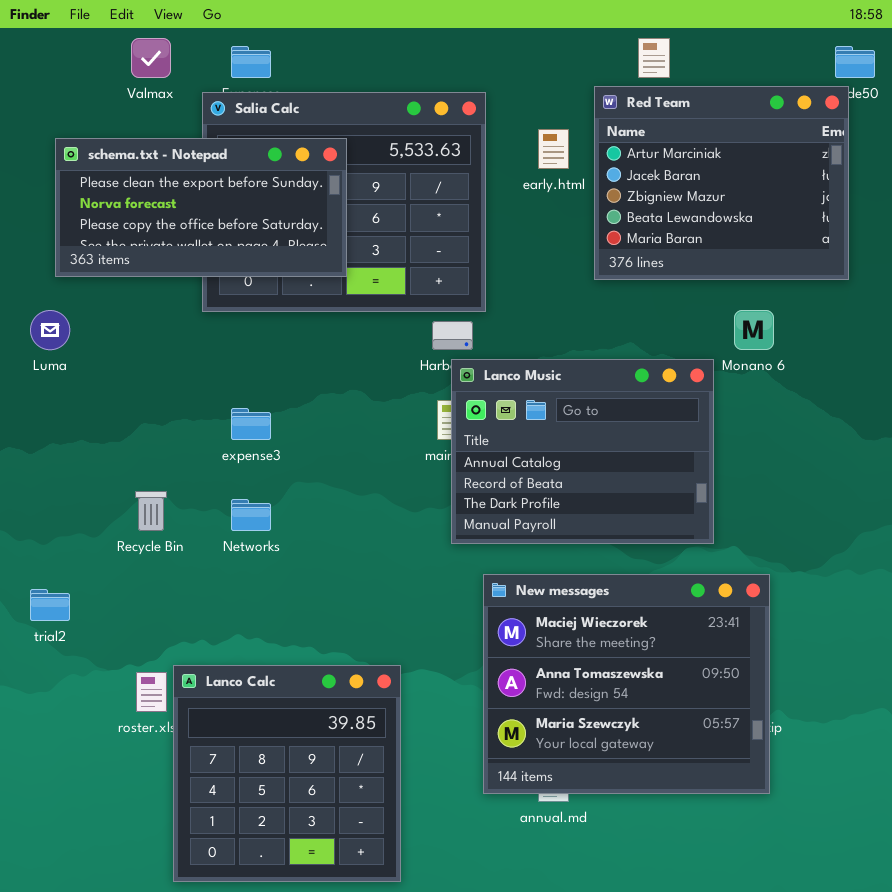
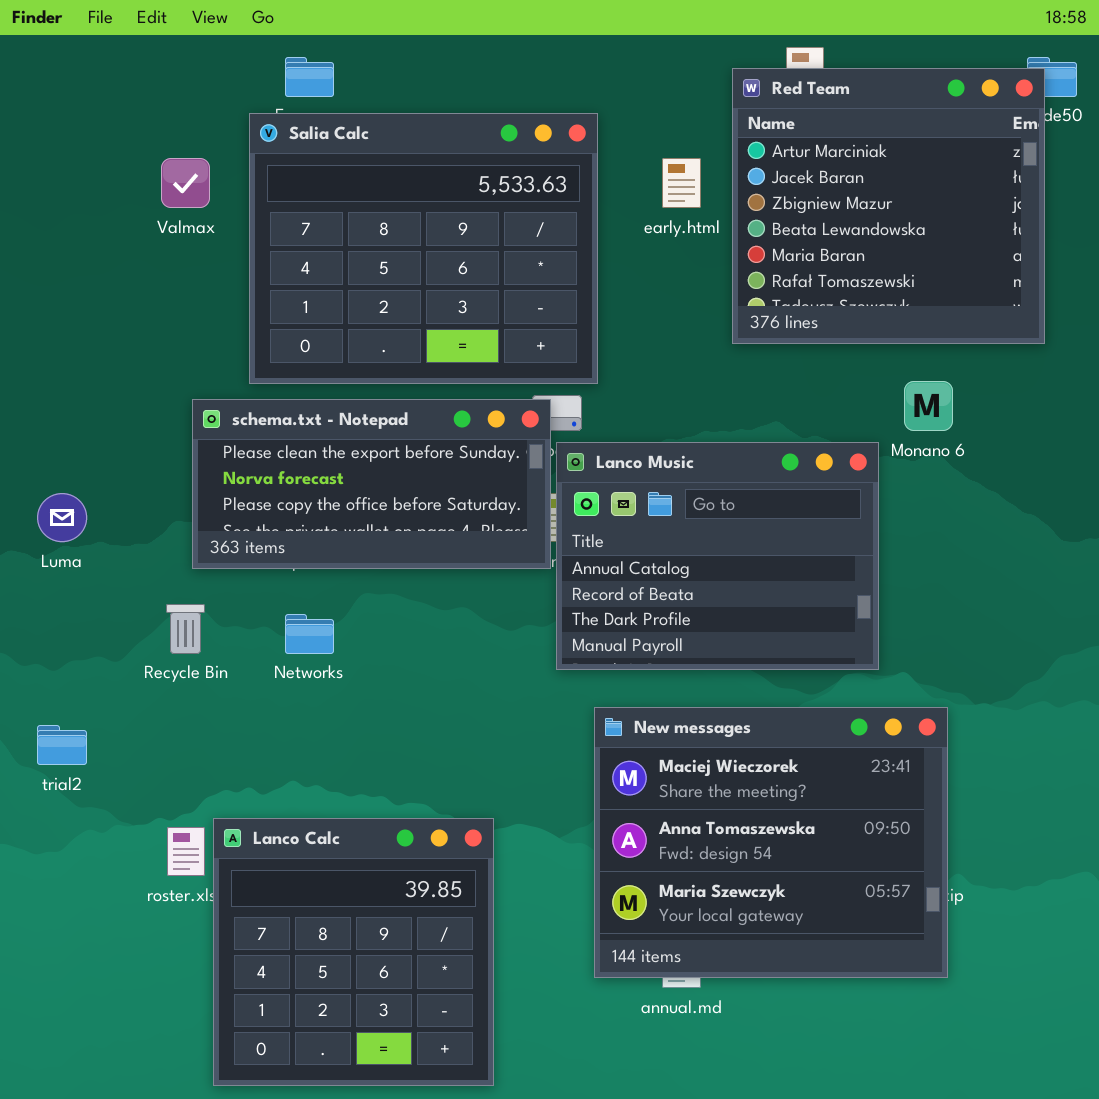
Valmax: [131,38,171,78] -> [161,158,210,208], moved
Red Team: [594,86,849,280] -> [732,68,1045,344], resized
schema.txt - Notepad: [55,138,347,277] -> [192,399,551,569], moved
Luma: [30,310,70,350] -> [37,493,87,542], moved

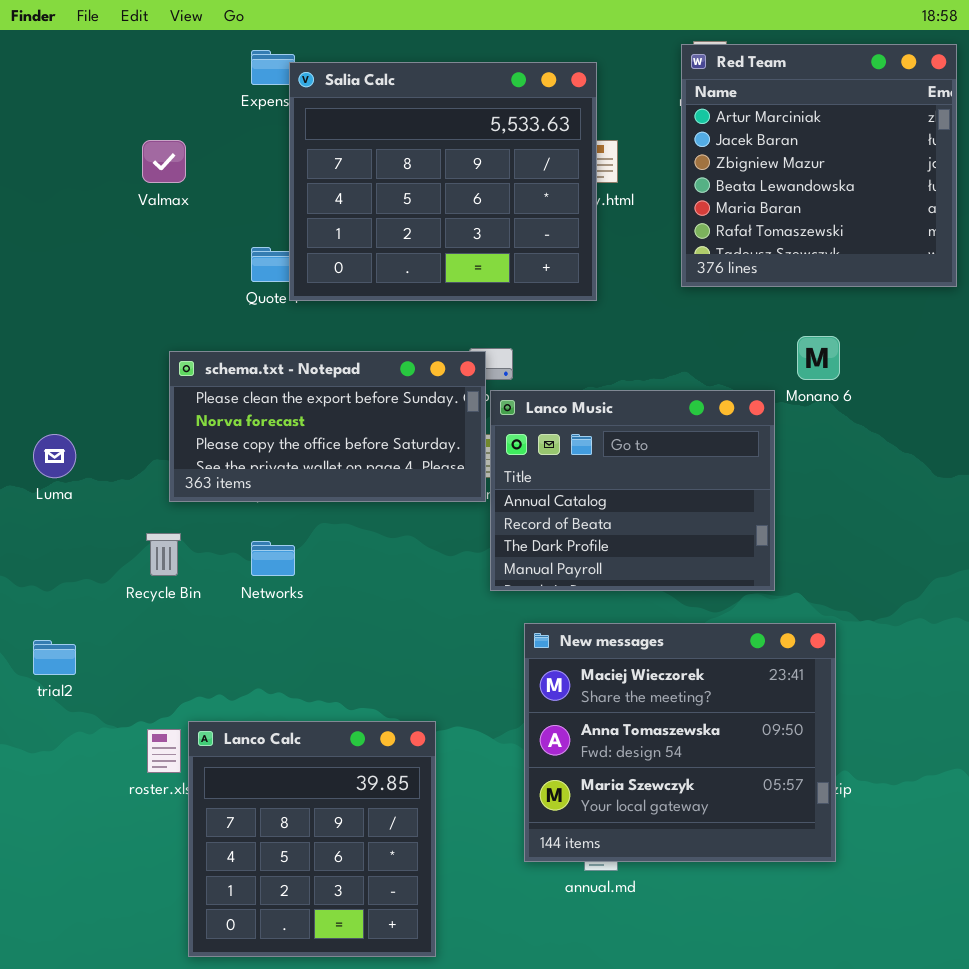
Red Team: [732,68,1045,344] -> [681,44,957,287], moved
Salia Calc: [249,113,598,384] -> [289,62,597,301], moved

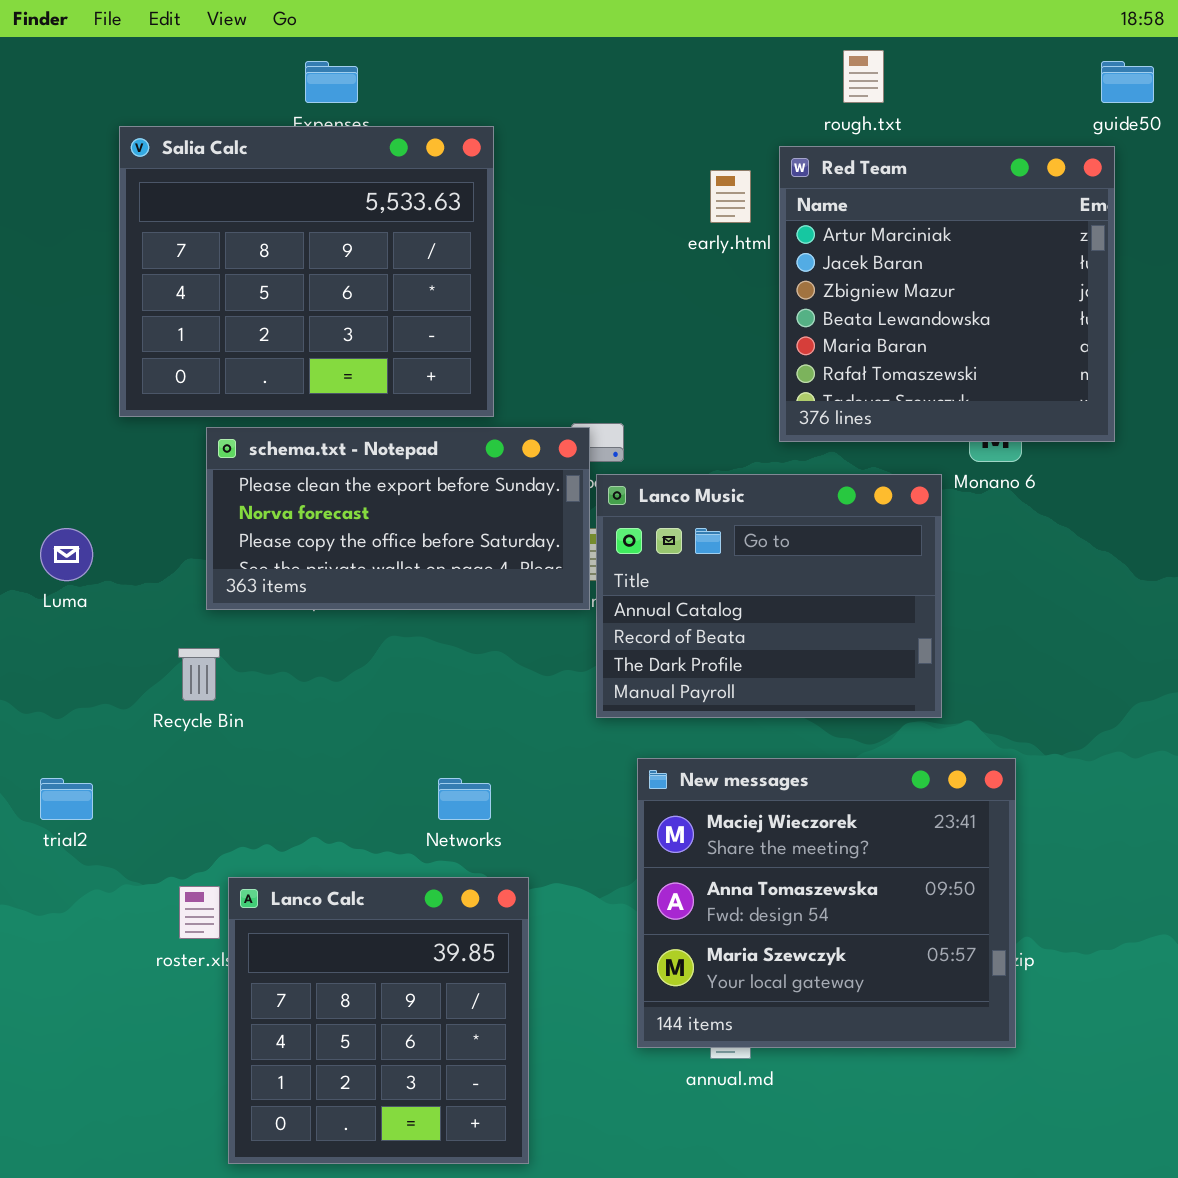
Red Team: [681,44,957,287] -> [779,146,1115,442], moved
Salia Calc: [289,62,597,301] -> [119,126,494,417], moved
Networks: [251,541,295,576] -> [438,778,491,820], moved

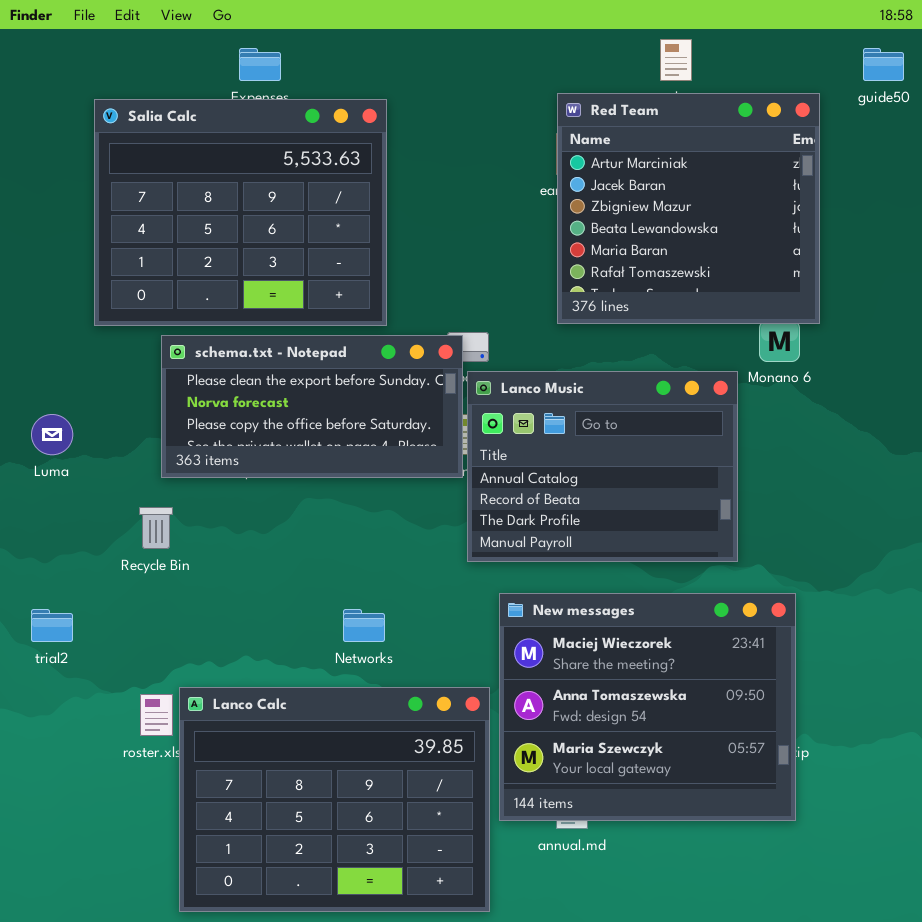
Red Team: [779,146,1115,442] -> [557,93,820,324], moved
Lanco Calc: [228,877,529,1164] -> [179,687,490,912], resized

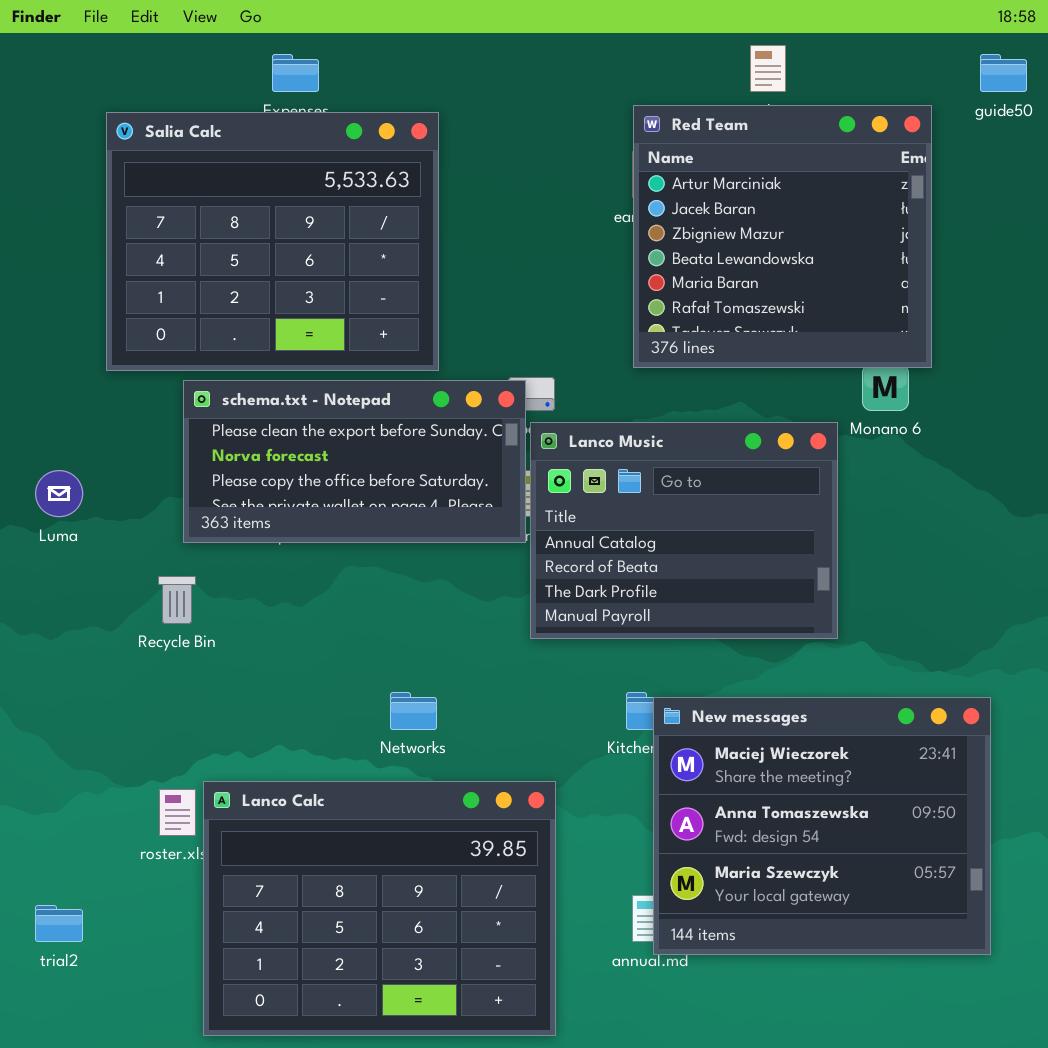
New messages: [499,593,796,821] -> [653,697,991,955], moved
trial2: [31,609,73,642] -> [35,905,83,942], moved

